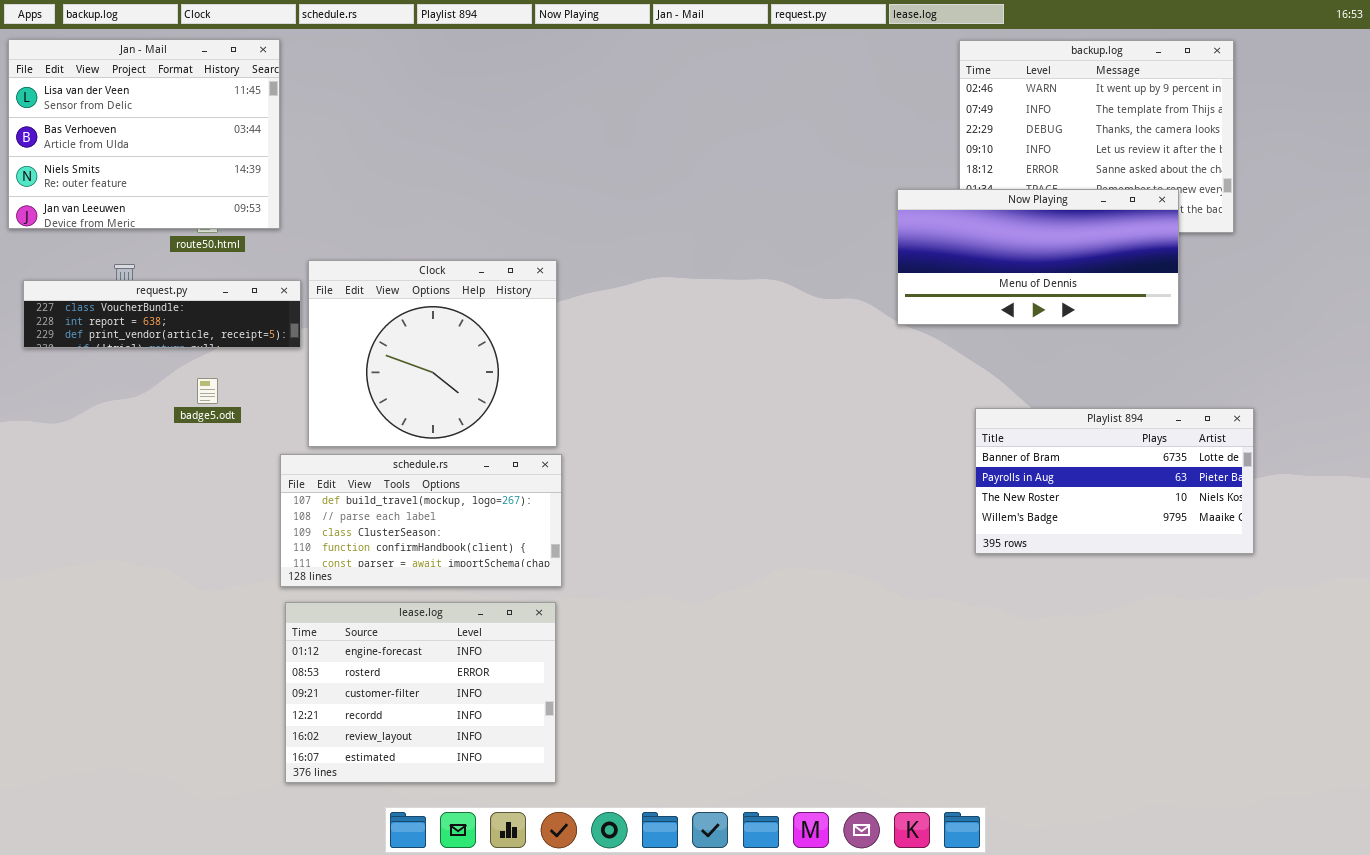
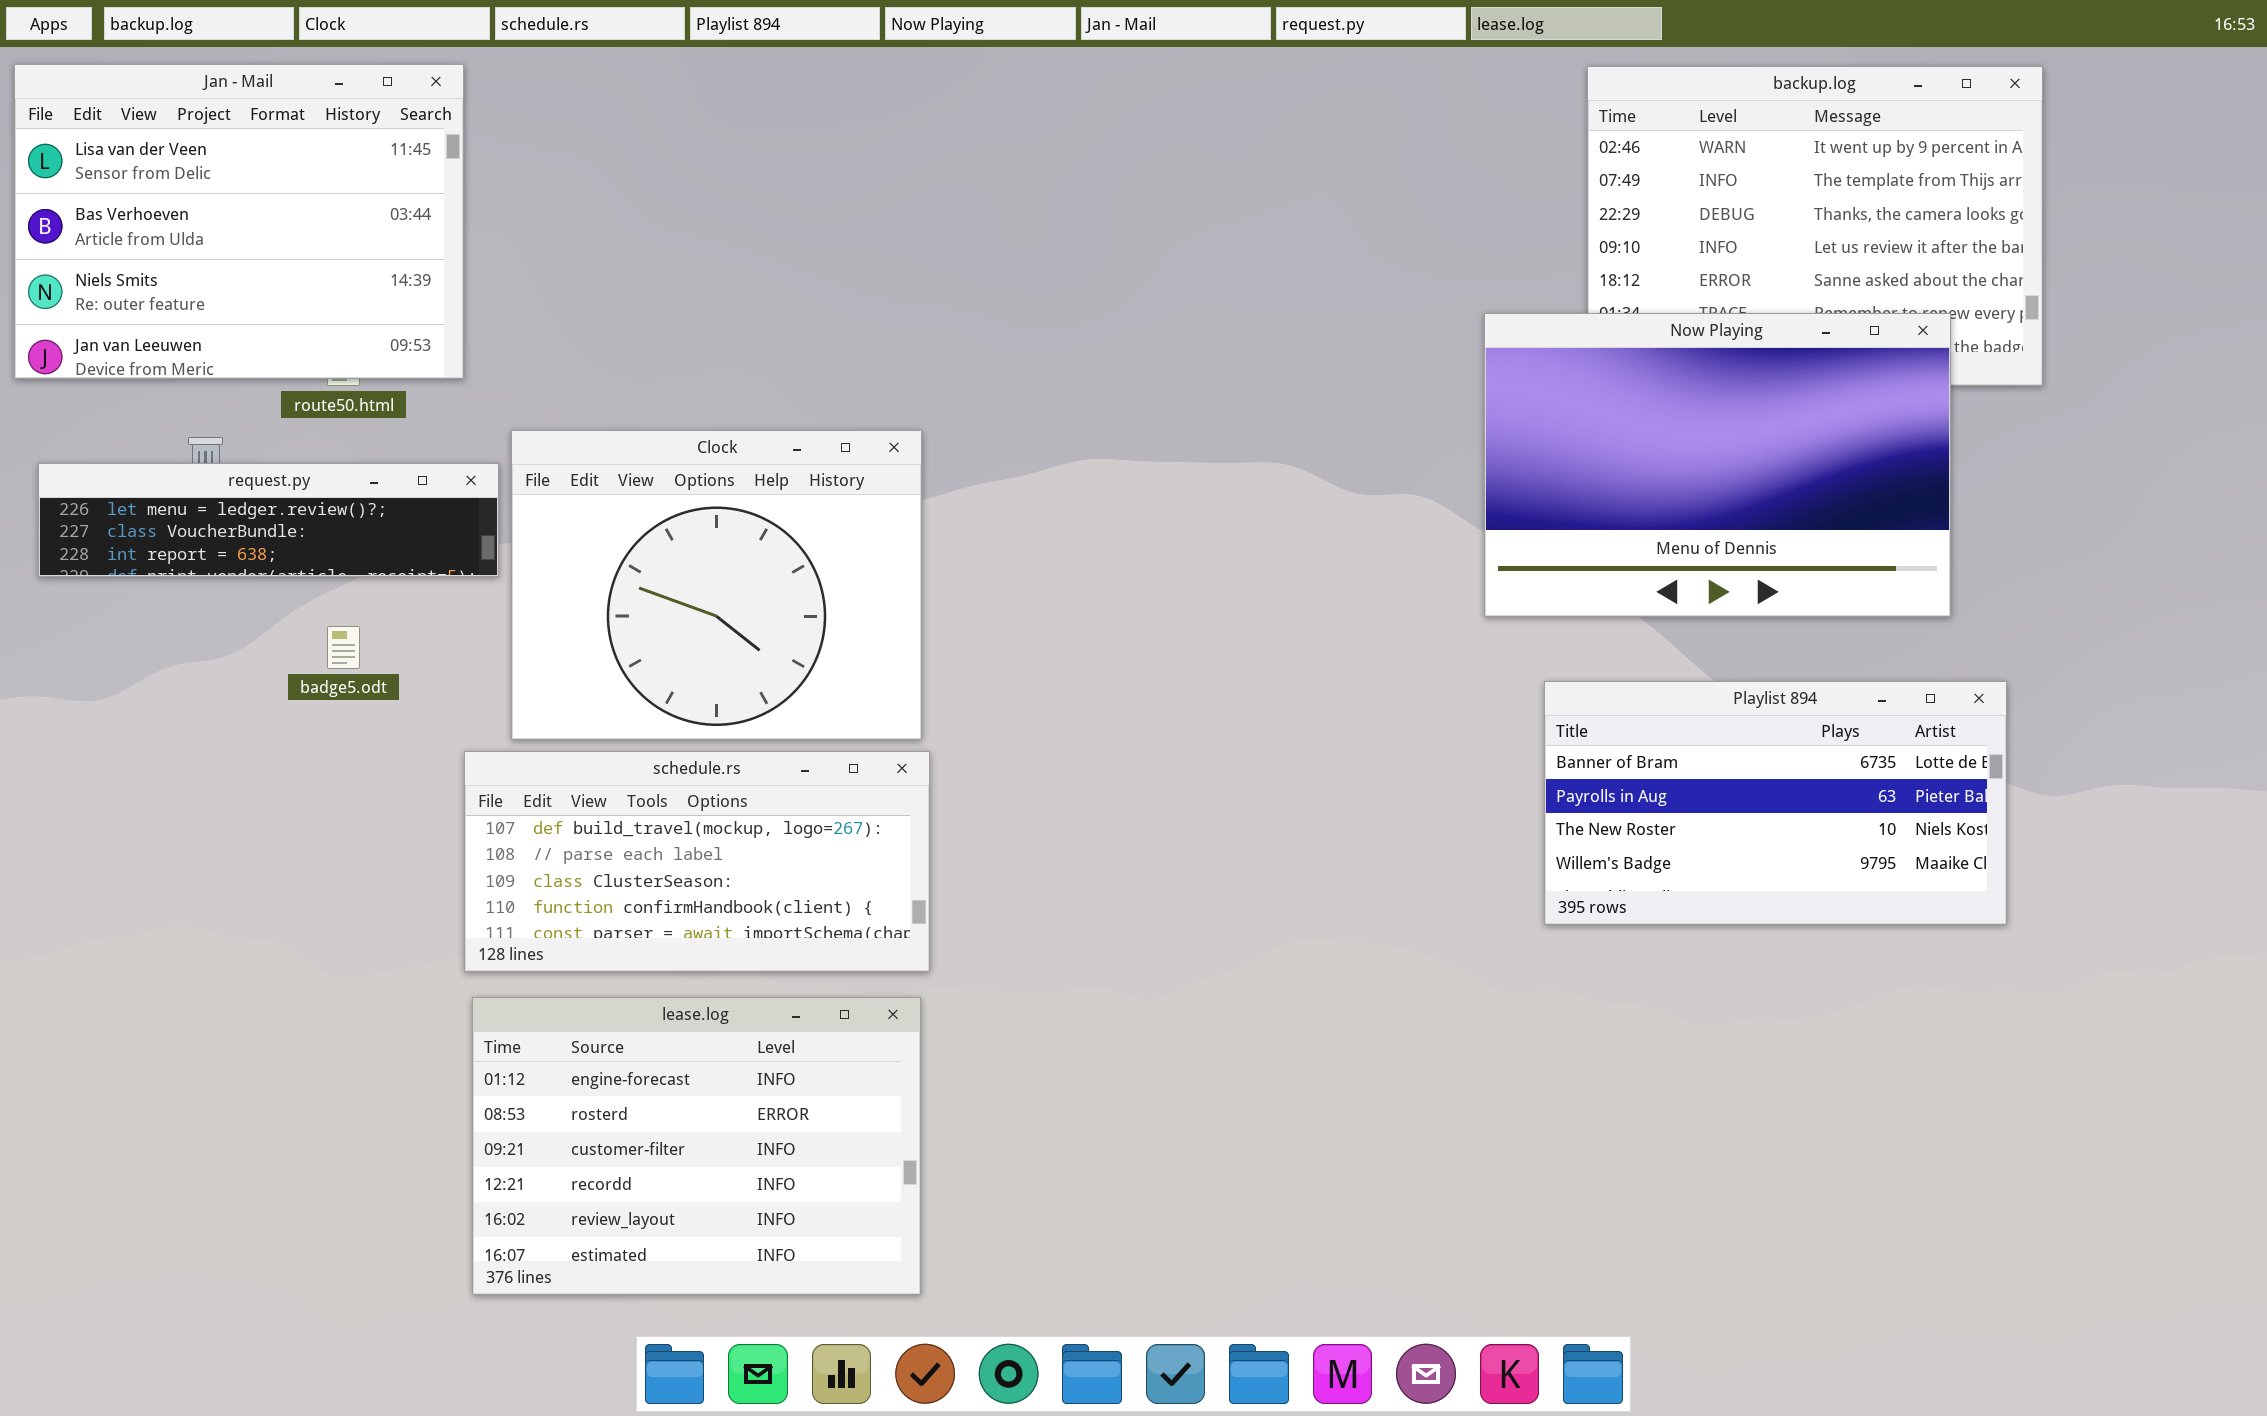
Now Playing: [897,189,1179,325] -> [1484,313,1951,617], resized
request.py: [23,280,301,348] -> [38,463,499,577], scrolled up 1 row
Playlist 894: [975,408,1254,554] -> [1544,681,2007,925], moved

